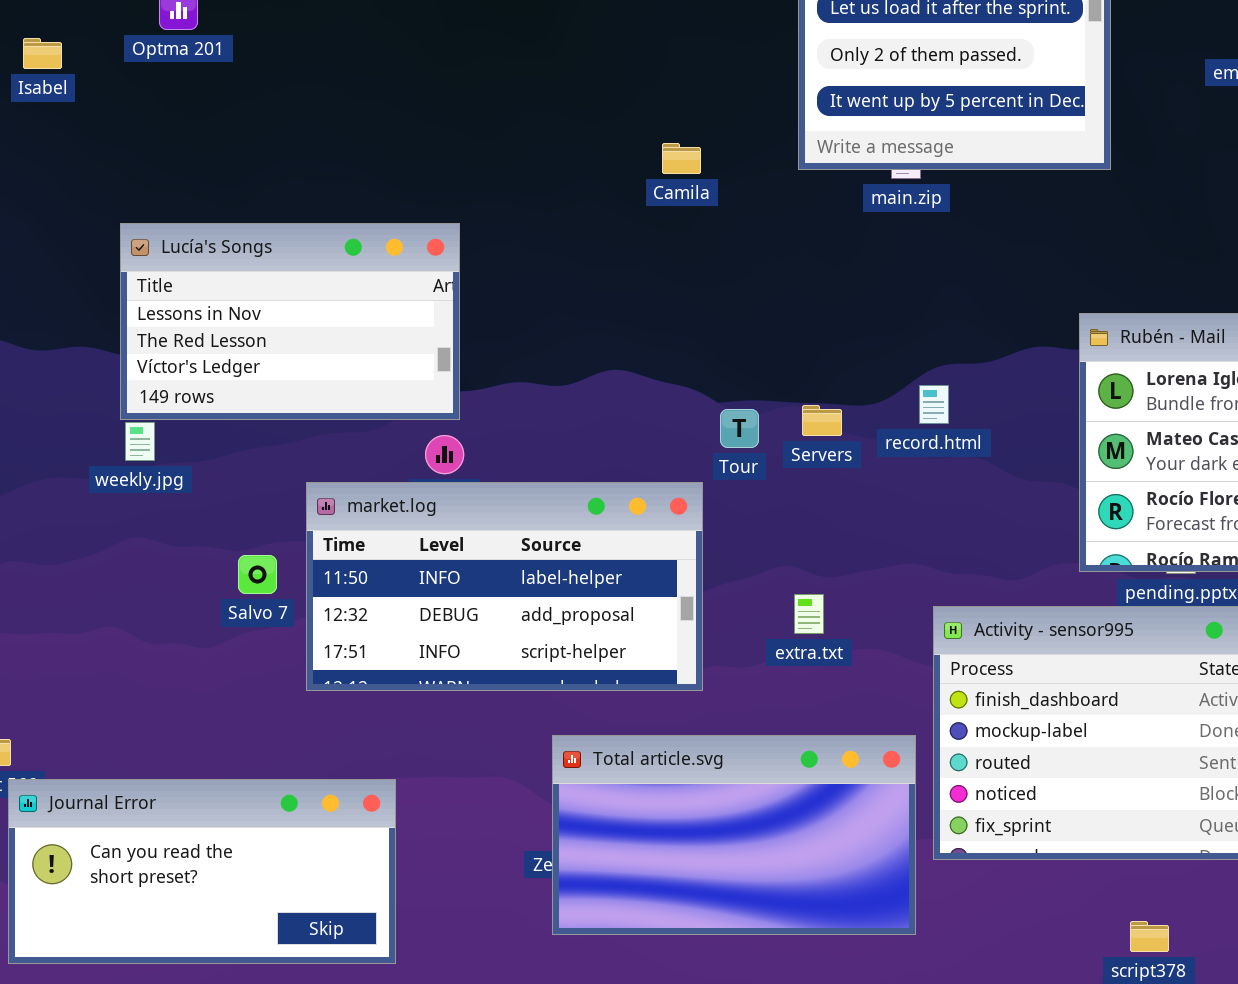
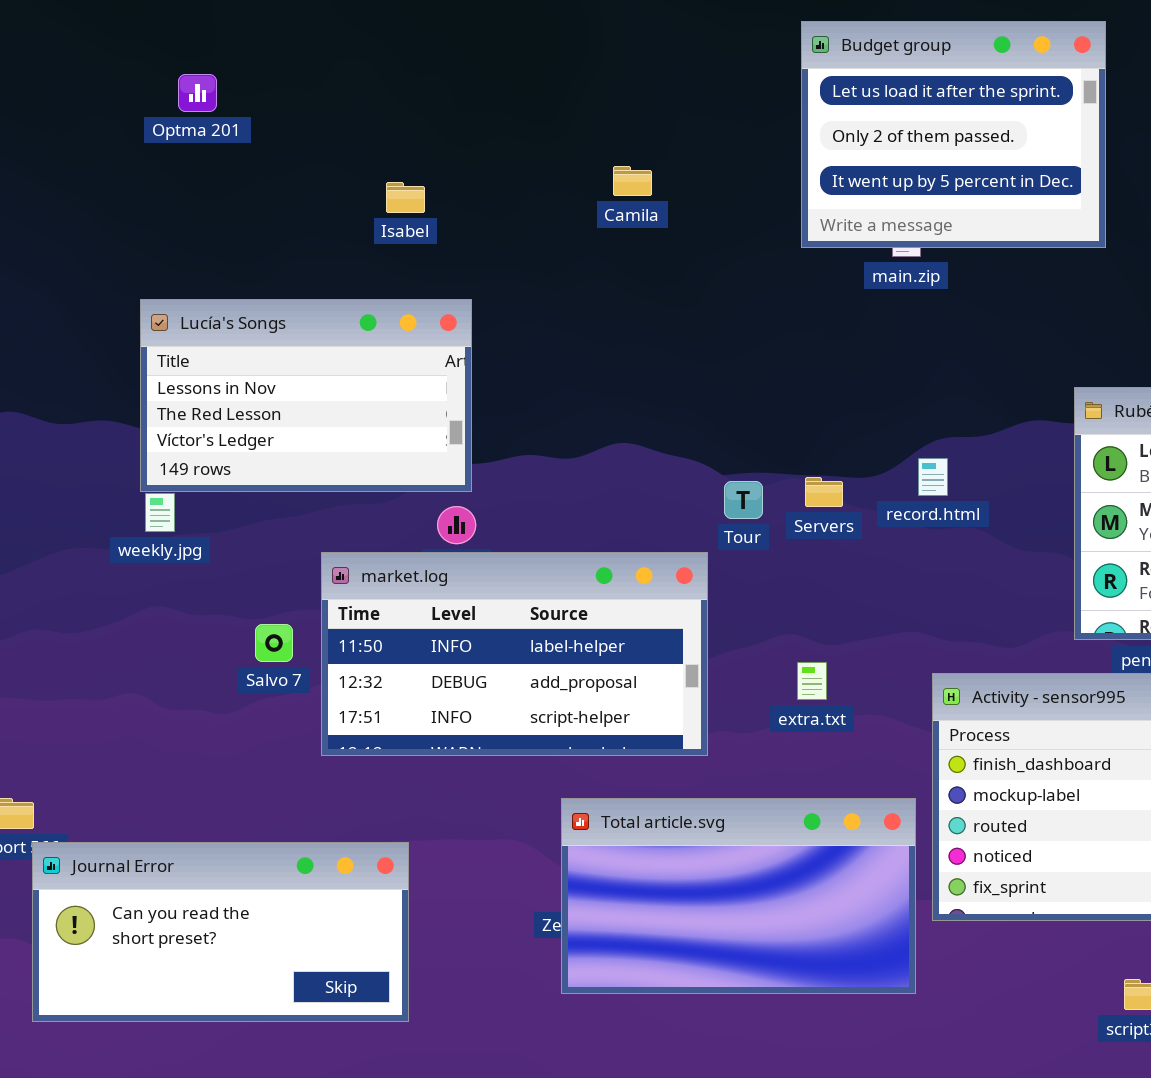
Isabel: [23,38,62,69] -> [386,182,425,213], moved
Camila: [662,143,701,174] -> [613,166,652,196], moved

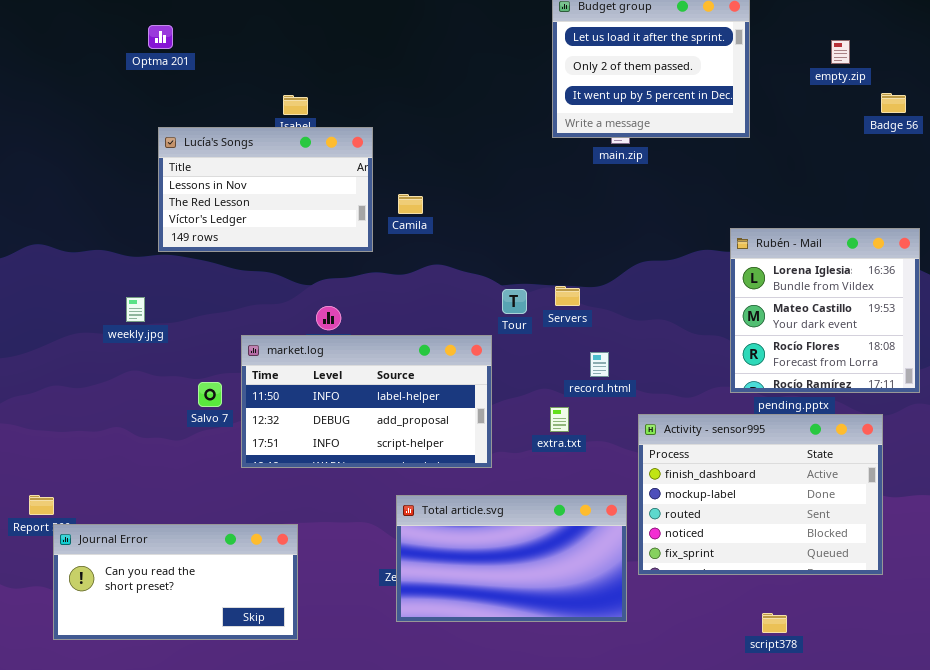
Camila: [613,166,652,196] -> [398,194,423,214], moved
Lucía's Songs: [140,299,472,492] -> [158,127,373,252], moved
record.html: [918,458,948,496] -> [590,352,609,377], moved

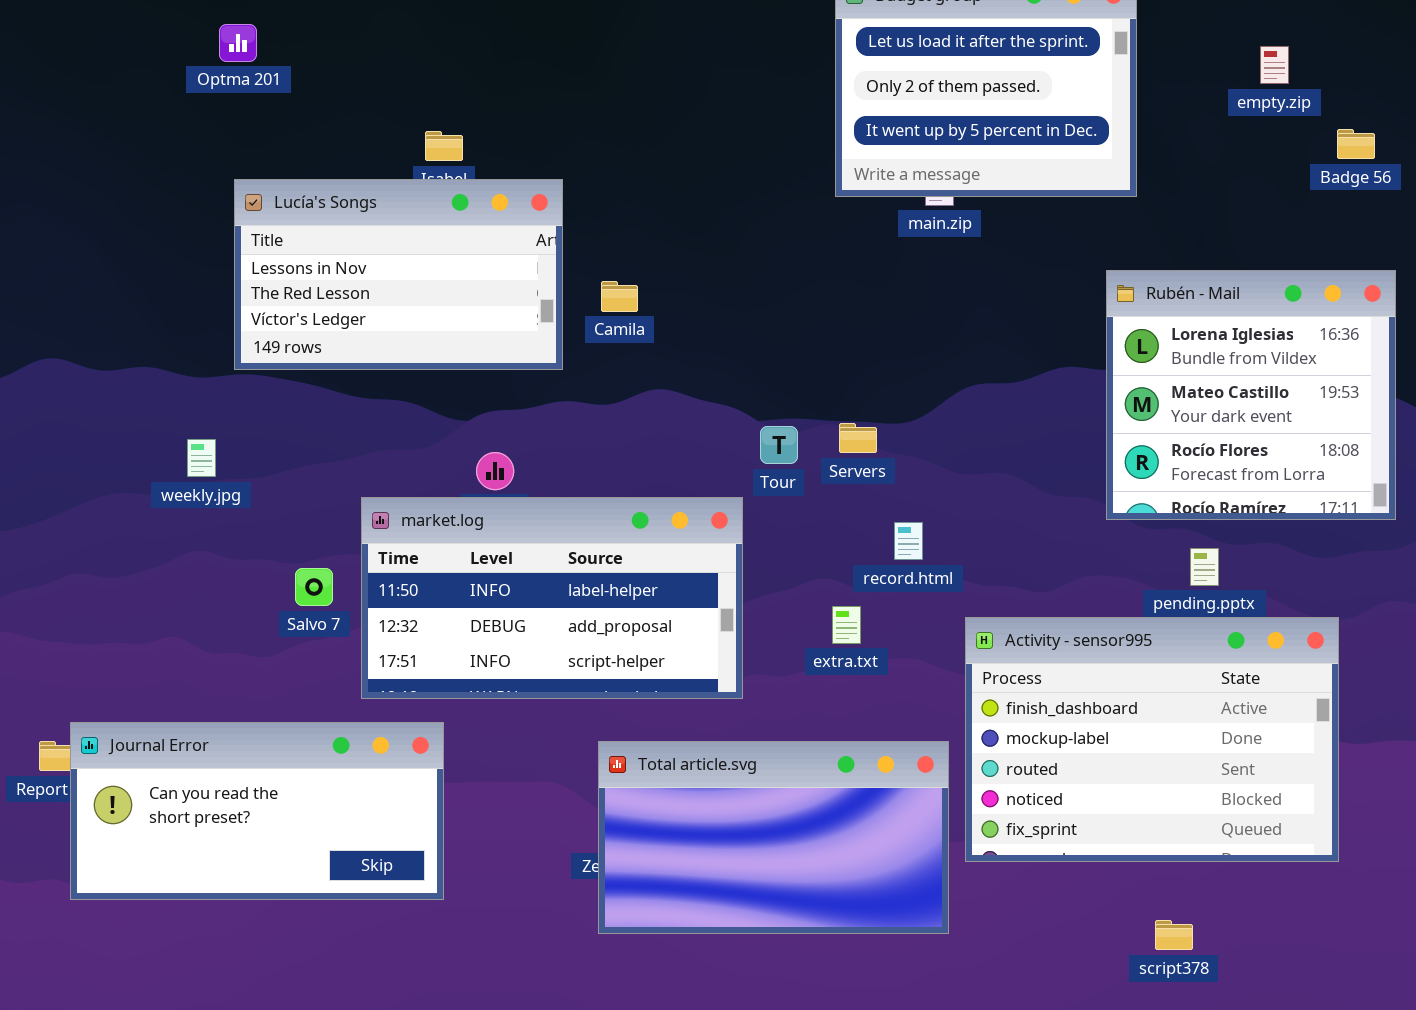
Rubén - Mail: [730,228,920,393] -> [1106,270,1396,520], moved
Journal Error: [53,524,298,640] -> [70,722,444,900], moved

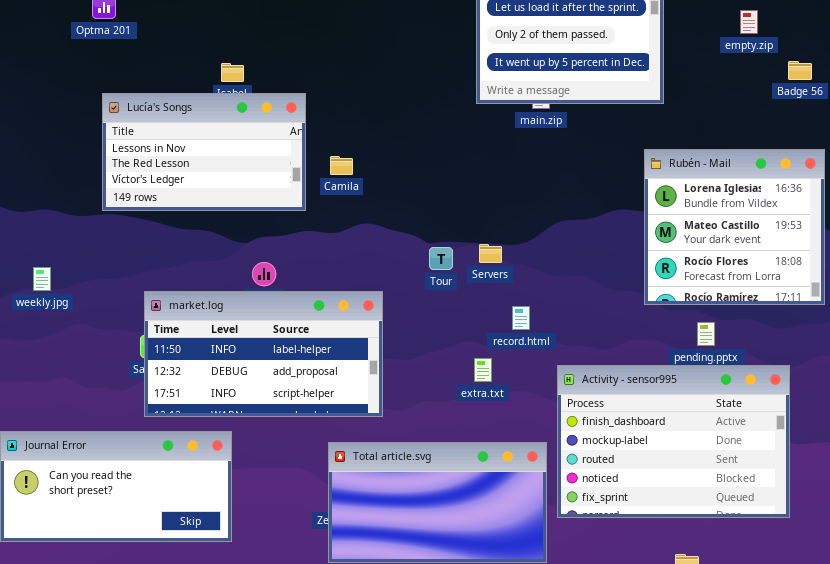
weekly.jpg: [187,439,216,477] -> [33,267,51,291], moved
market.log: [361,497,743,699] -> [144,291,383,417], moved

